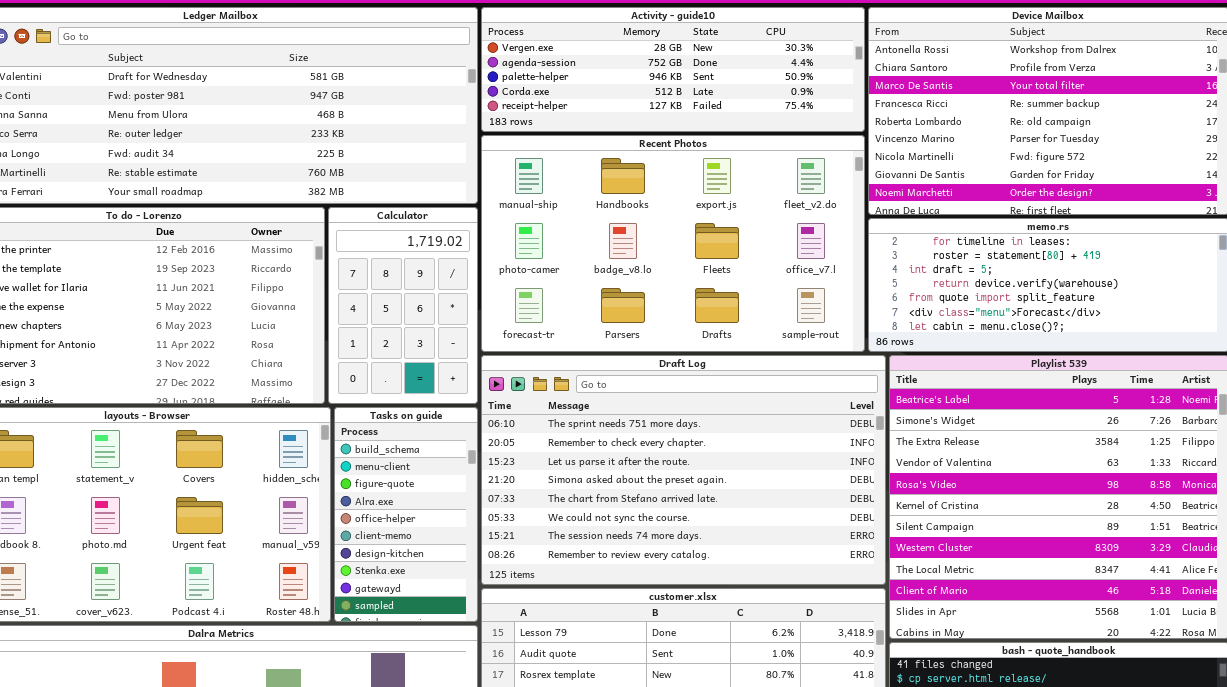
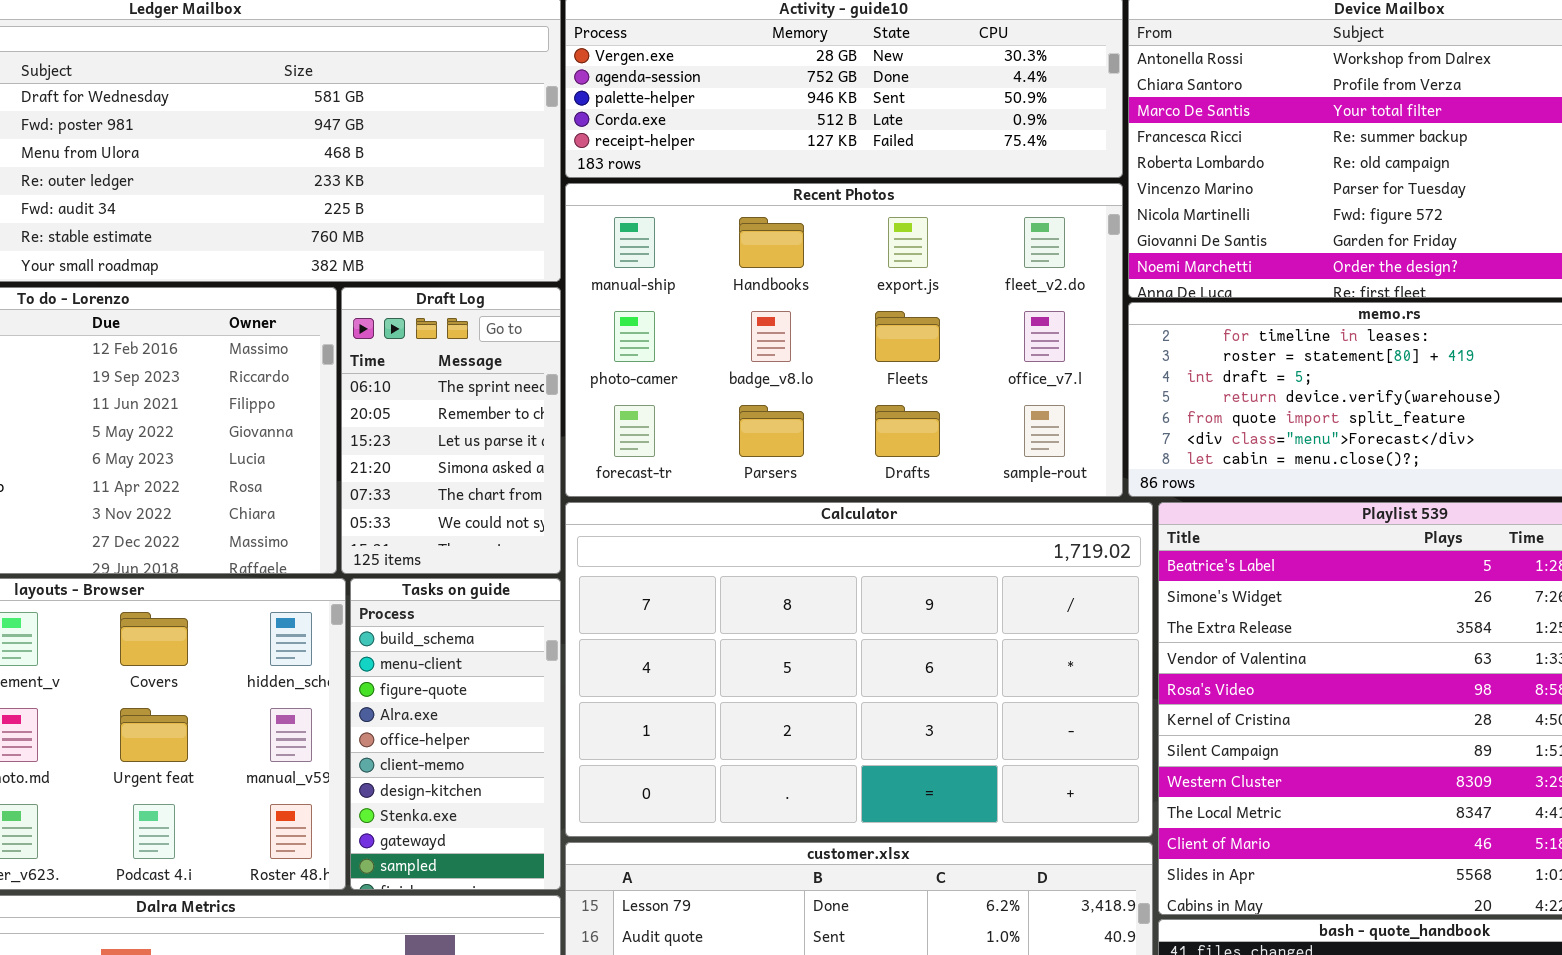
Calculator: [328,207,478,404] -> [565,502,1153,837], moved, resized
Draft Log: [481,355,886,585] -> [341,287,561,574], moved, resized

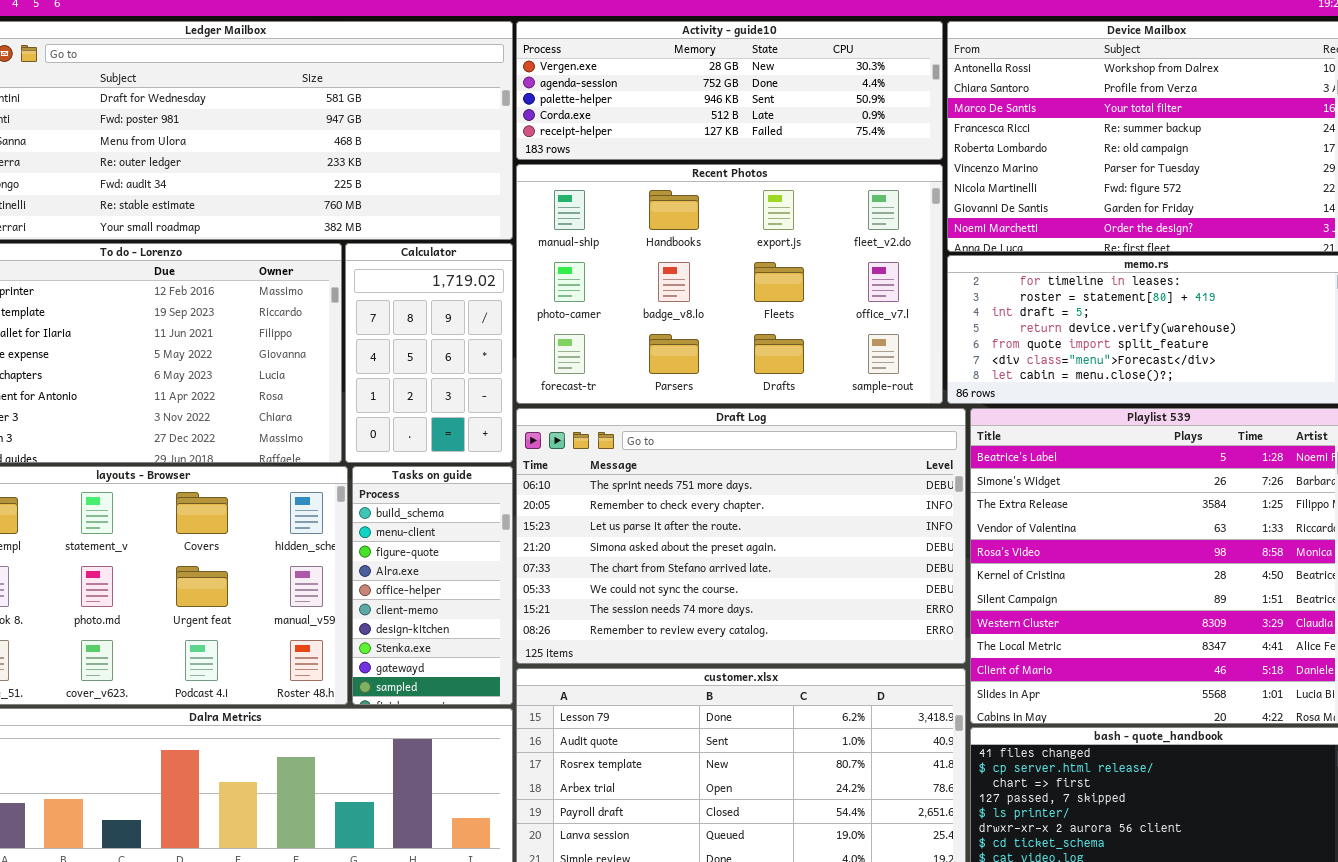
Draft Log: [341,287,561,574] -> [516,408,966,664], moved, resized
Calculator: [565,502,1153,837] -> [345,243,513,463], moved, resized

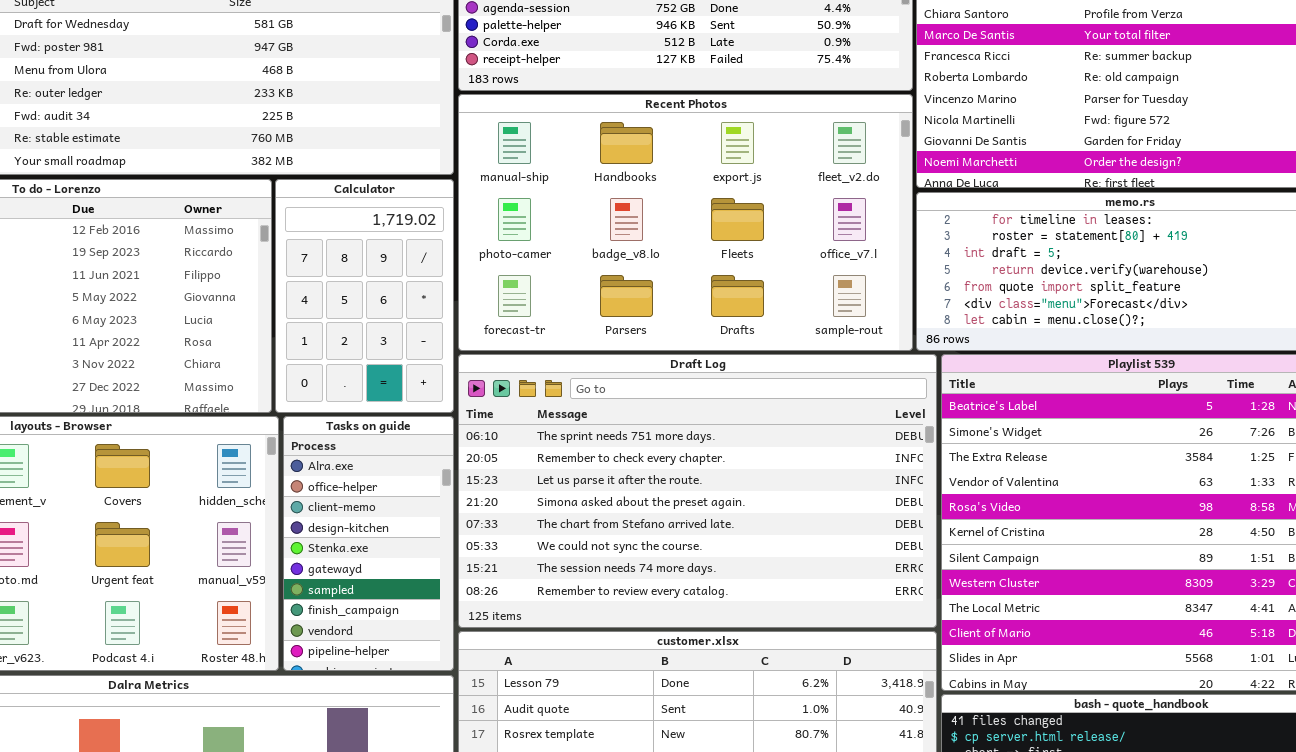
Tasks on guide: [352,466,513,705] -> [283,416,454,671], scrolled down 3 rows

